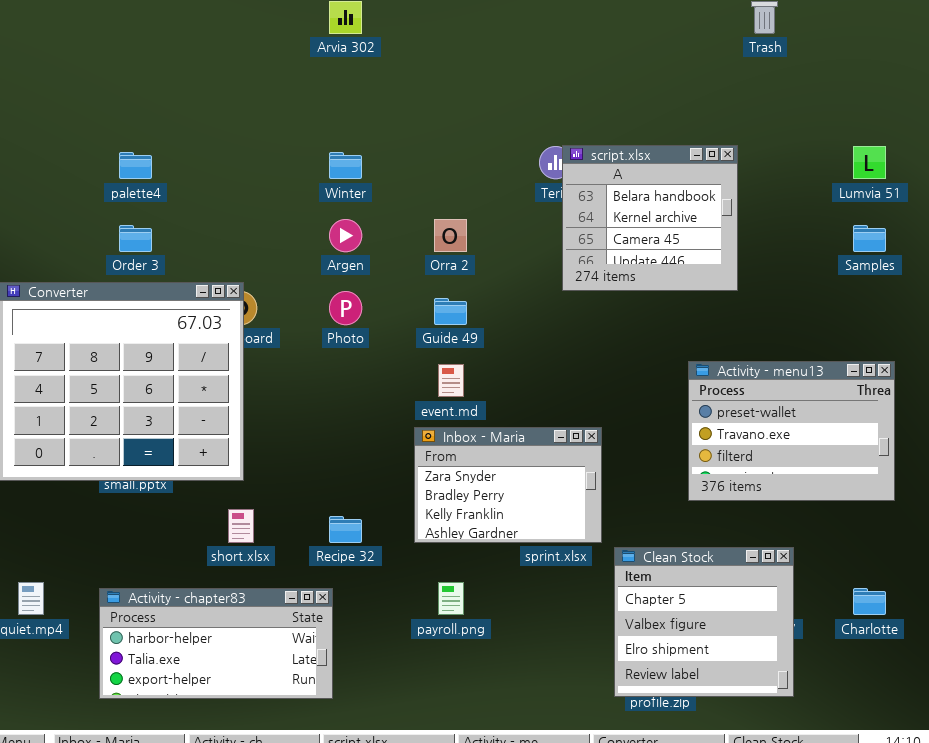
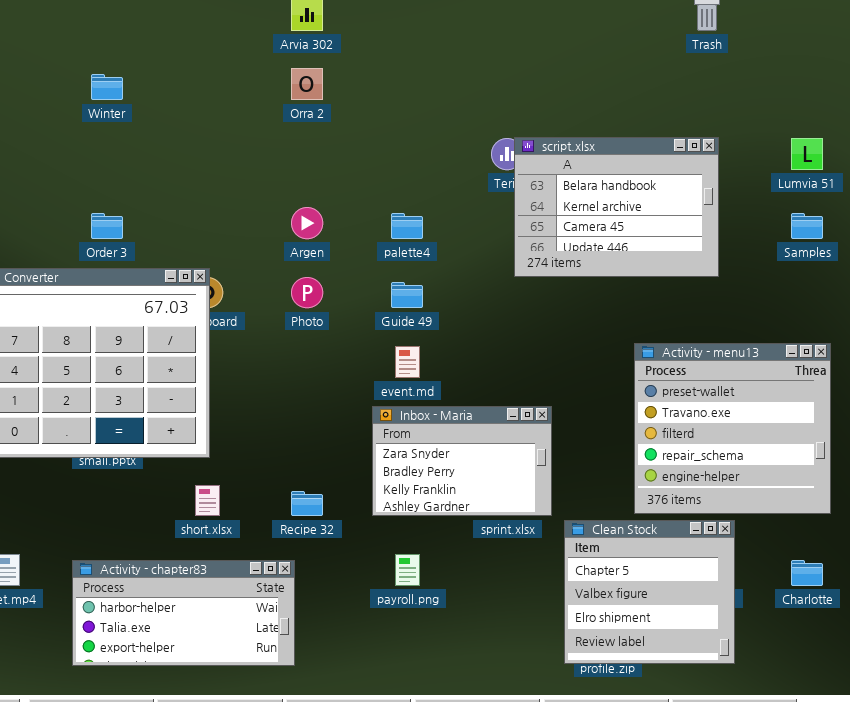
script.xlsx: [562,145,738,291] -> [514,137,719,277], resized
palette4: [119,152,152,179] -> [391,213,423,239], moved
Winter: [329,152,362,179] -> [91,74,123,100], moved
Orra 2: [434,219,467,252] -> [291,68,323,100], moved
Activity - menu13: [688,361,895,501] -> [634,343,831,514], resized

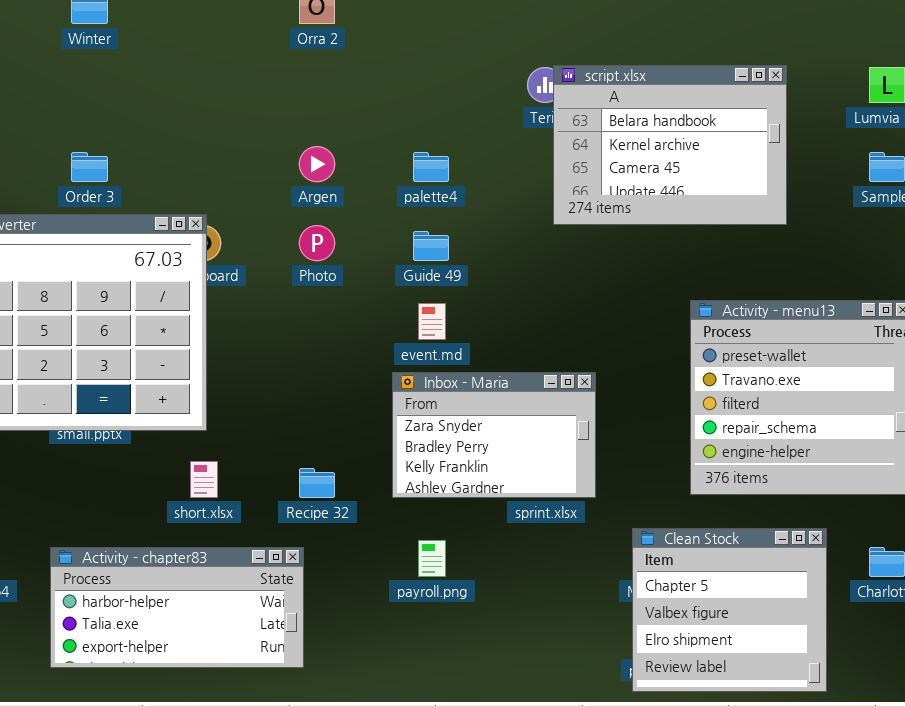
Clean Stock: [564,520,735,664] -> [632,528,827,692], moved

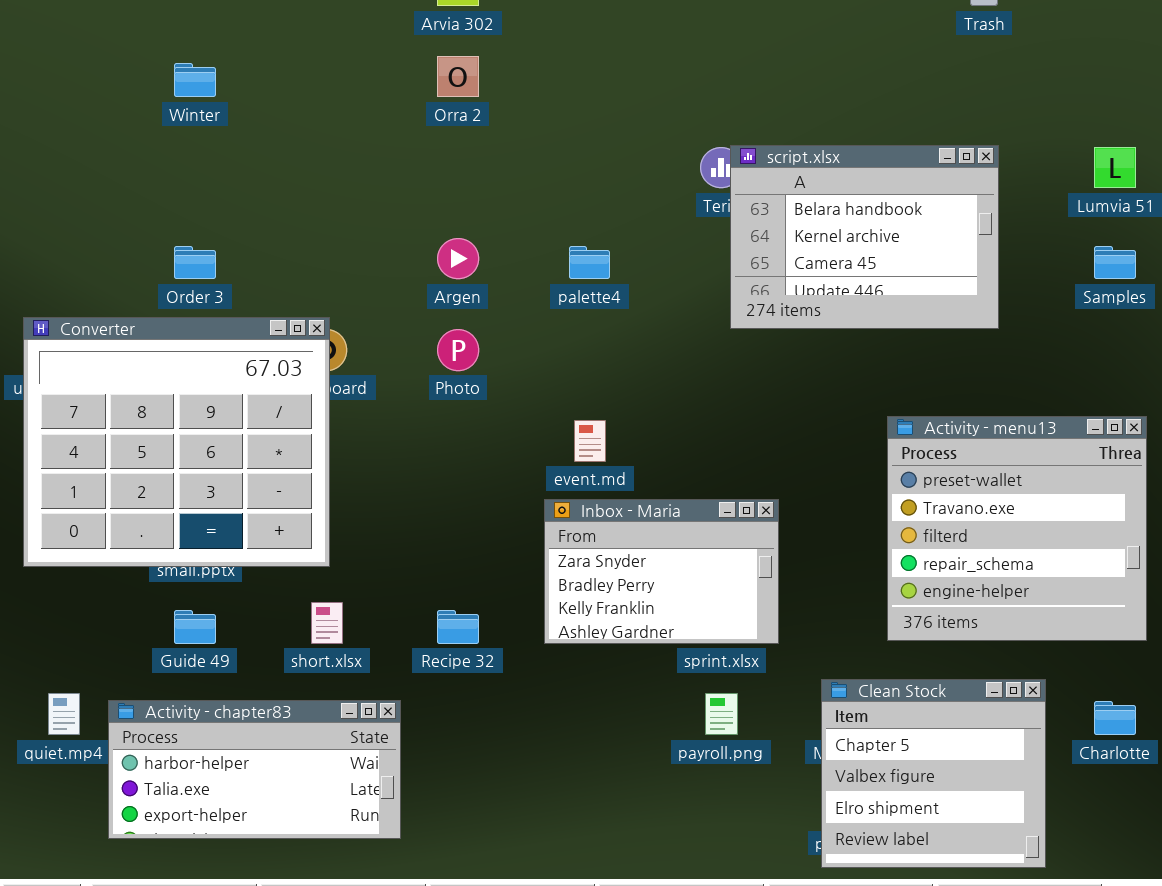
Guide 49: [413,231,449,261] -> [174,610,216,644], moved
payroll.png: [418,540,446,577] -> [705,693,738,735], moved
Activity - chapter83: [50,547,304,668] -> [108,700,401,839], moved

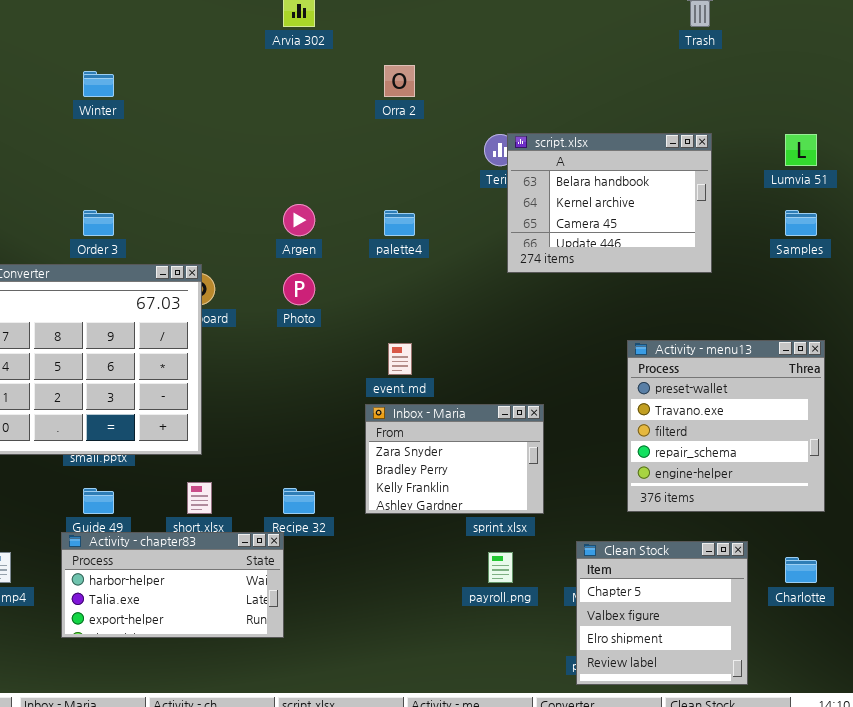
Orra 2: [437,56,479,97] -> [384,65,415,97], moved
Activity - chapter83: [108,700,401,839] -> [61,532,284,638], moved

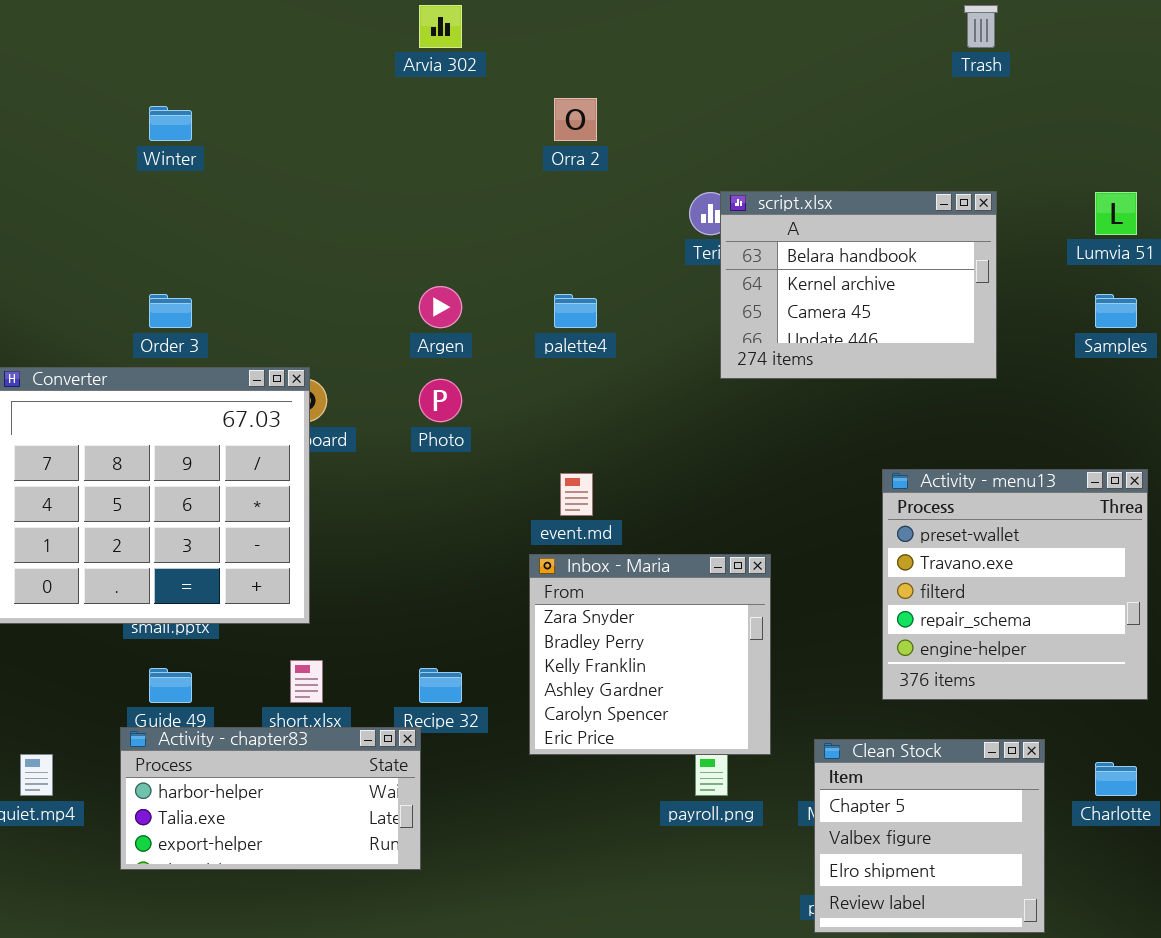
Inbox - Maria: [365,404,544,514] -> [529,554,771,755], resized

